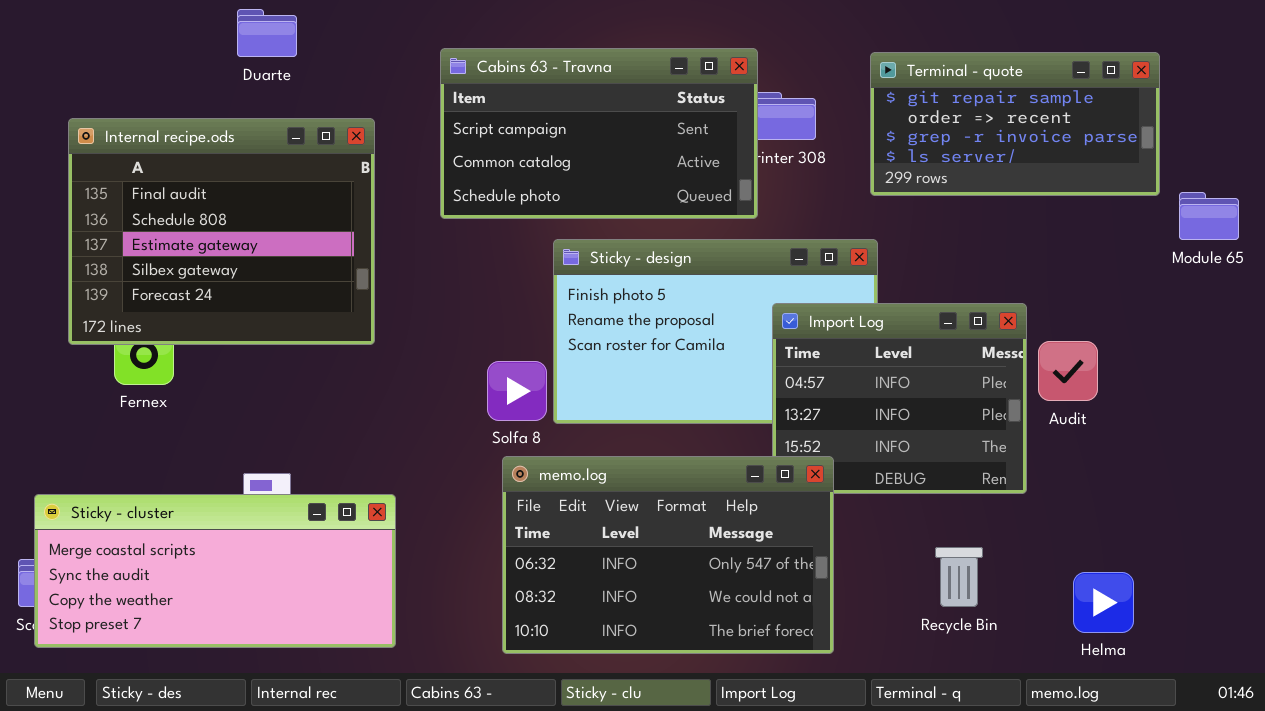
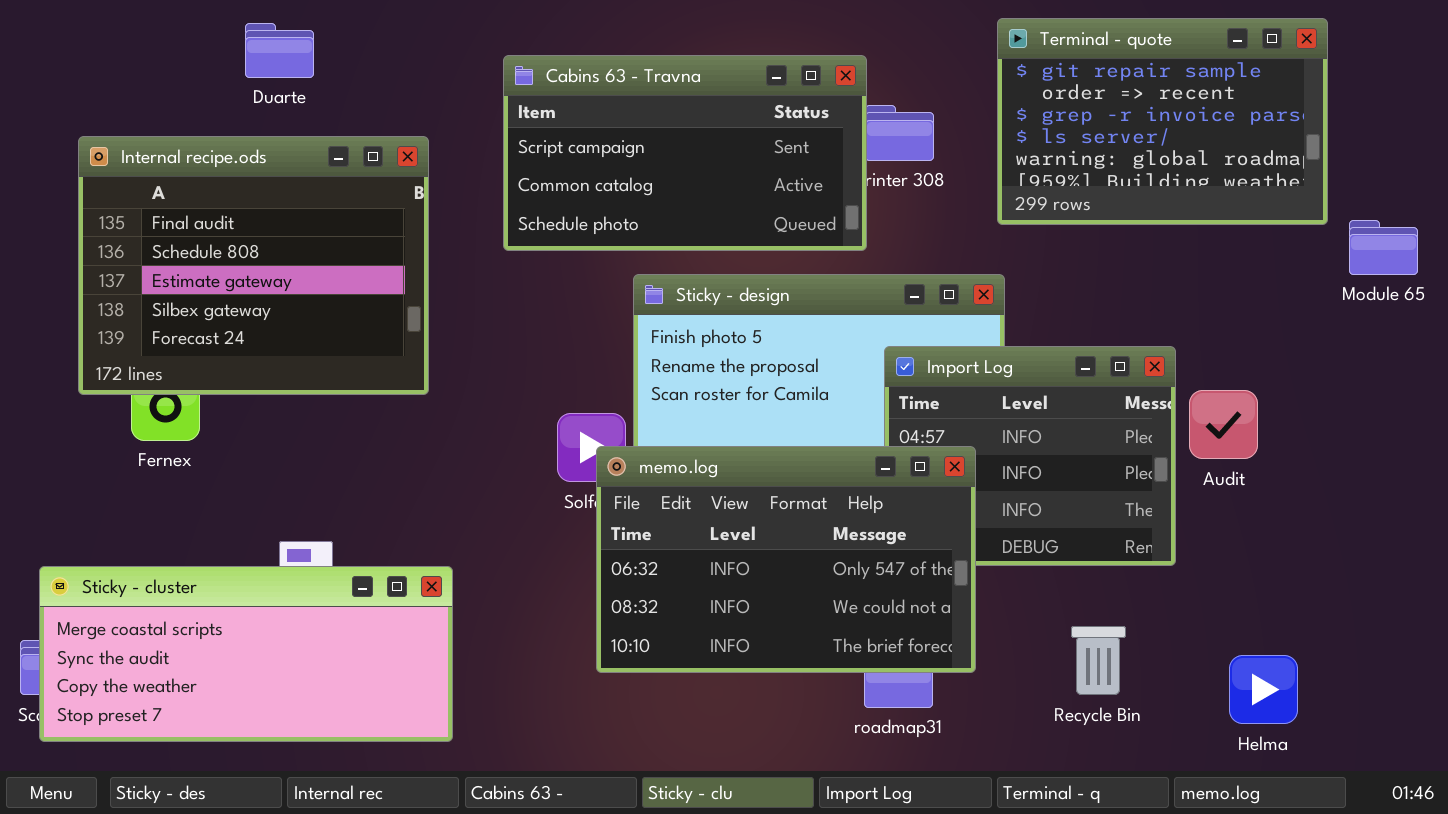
Duarte: [237,9,297,57] -> [245,23,314,78], moved
Terminal - quote: [870,52,1160,196] -> [997,18,1328,225], resized
memo.log: [502,456,834,654] -> [596,446,976,673], moved

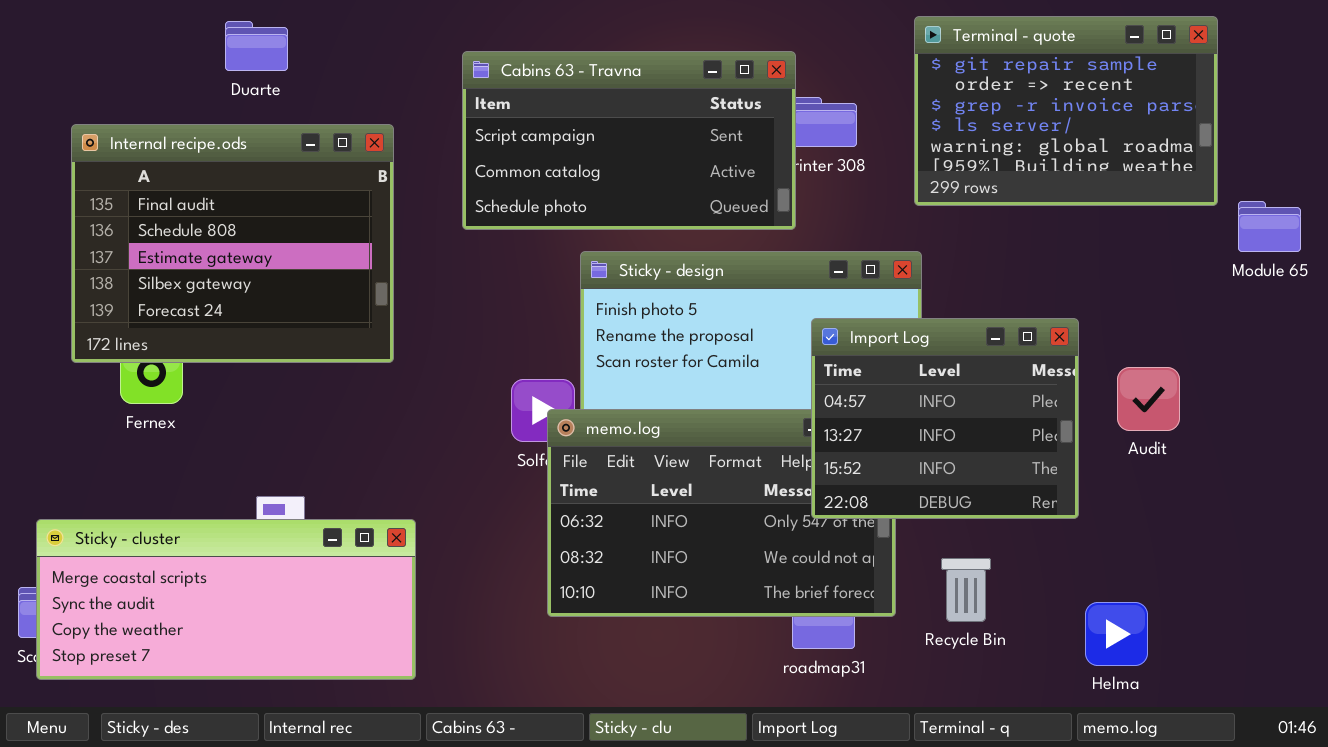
Import Log: [884,346,1176,566] -> [811,318,1079,519], raised
Audit: [1189,390,1258,459] -> [1117,367,1180,431], moved
Recycle Bin: [1071,626,1126,695] -> [941,558,991,622], moved
Helma: [1229,655,1298,724] -> [1085,602,1148,666], moved

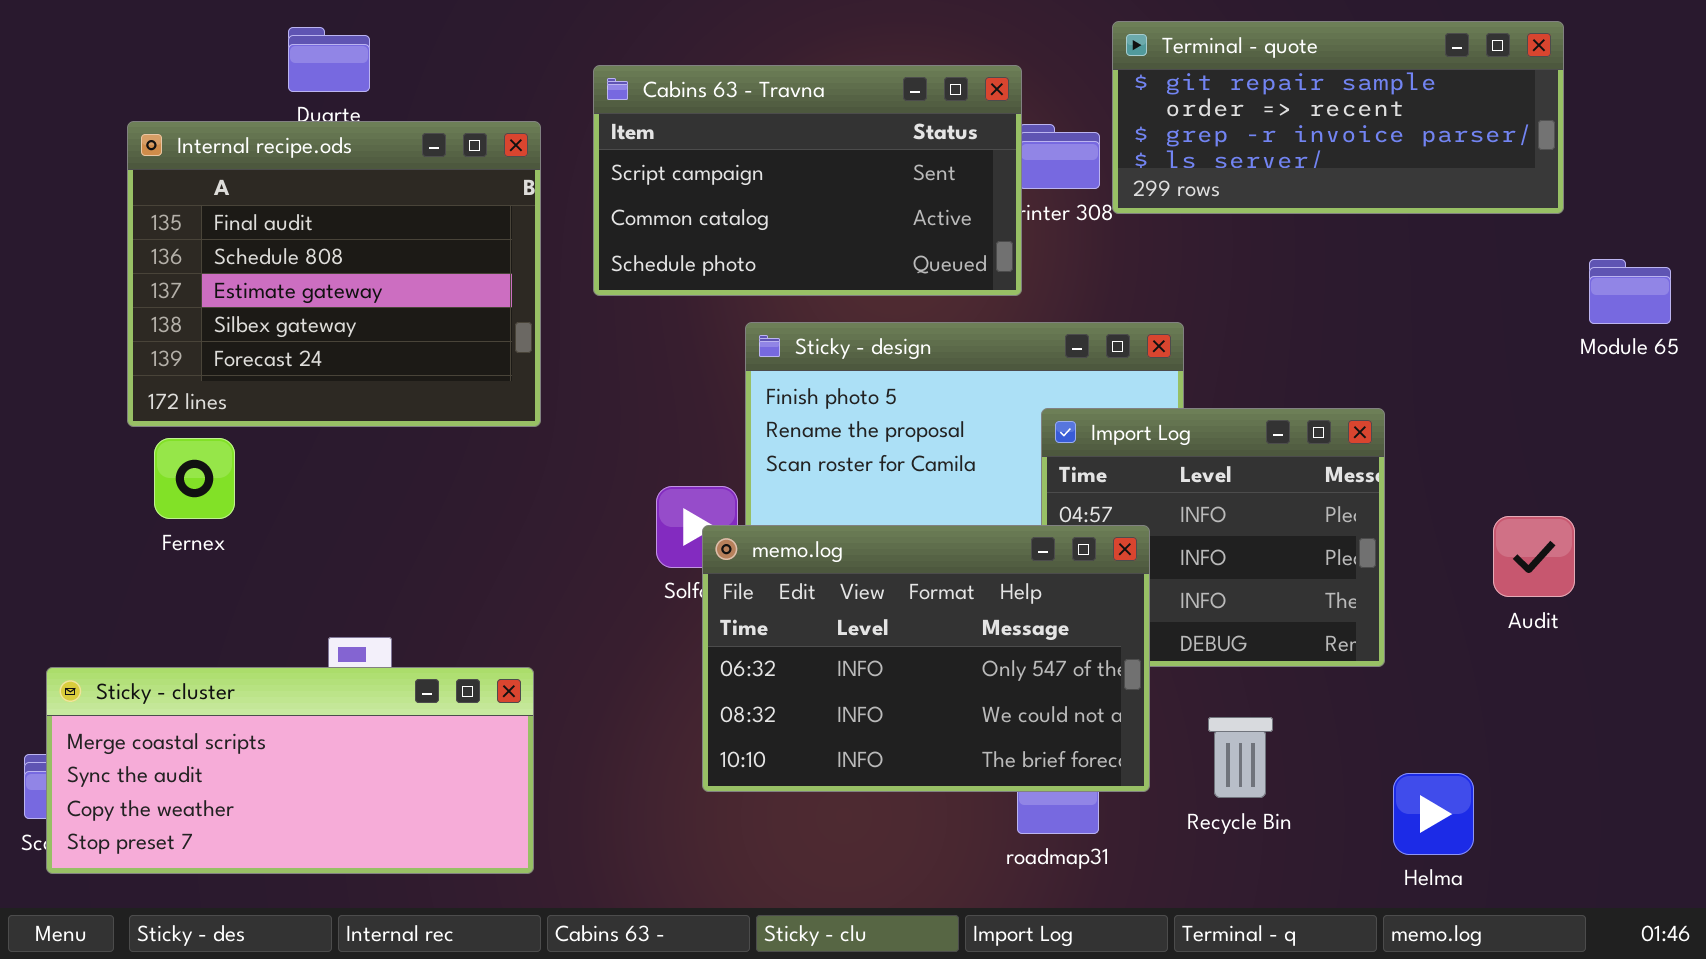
Terminal - quote: [914,16,1218,206] -> [1112,21,1564,214], resized
Internal recipe.ods: [71,124,394,363] -> [127,121,541,427], moved
Audit: [1117,367,1180,431] -> [1493,516,1575,597], moved
memo.log: [547,409,896,617] -> [702,525,1150,792], raised

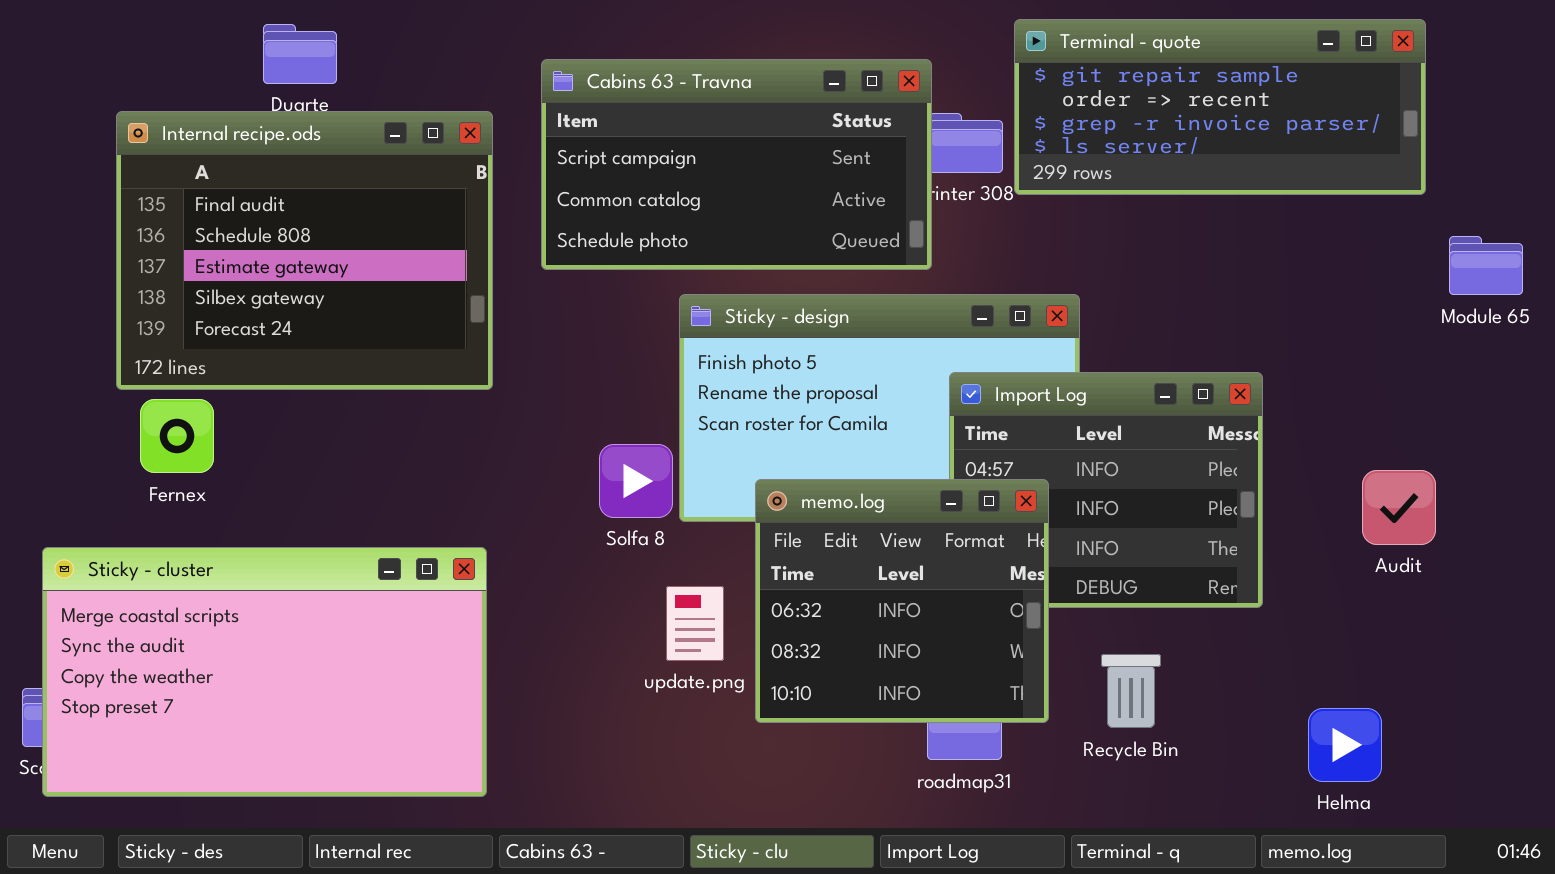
memo.log: [702,525,1150,792] -> [755,479,1049,723], resized
Sticky - cluster: [46,667,534,874] -> [42,547,487,797], resized
Helma: [1393,773,1474,855] -> [1308,708,1382,782], moved

